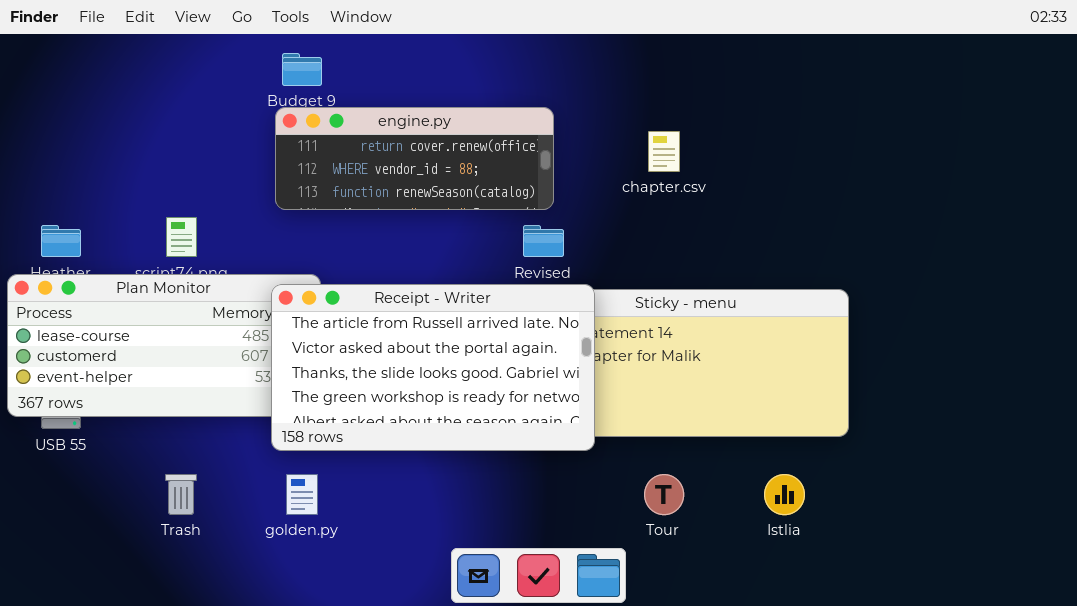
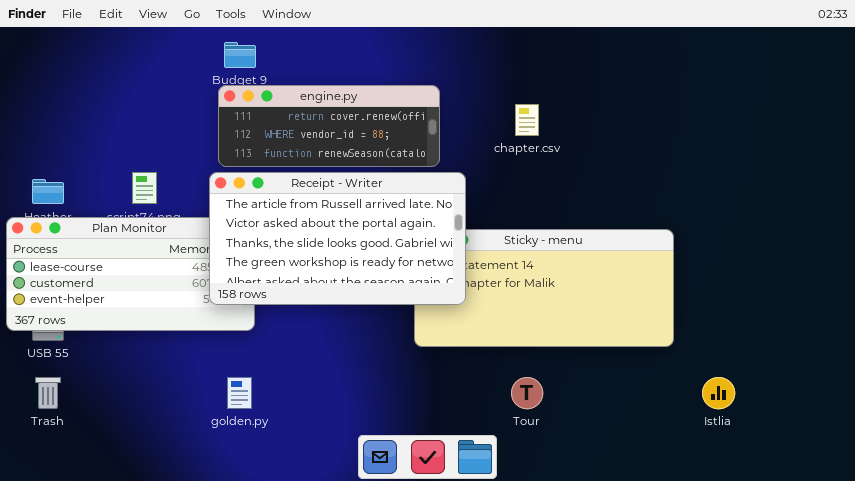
Receipt - Writer: [271,284,595,451] -> [209,172,466,305], moved
Trash: [165,474,197,515] -> [35,377,61,409], moved
Istlia: [764,474,805,515] -> [702,377,735,409], moved

